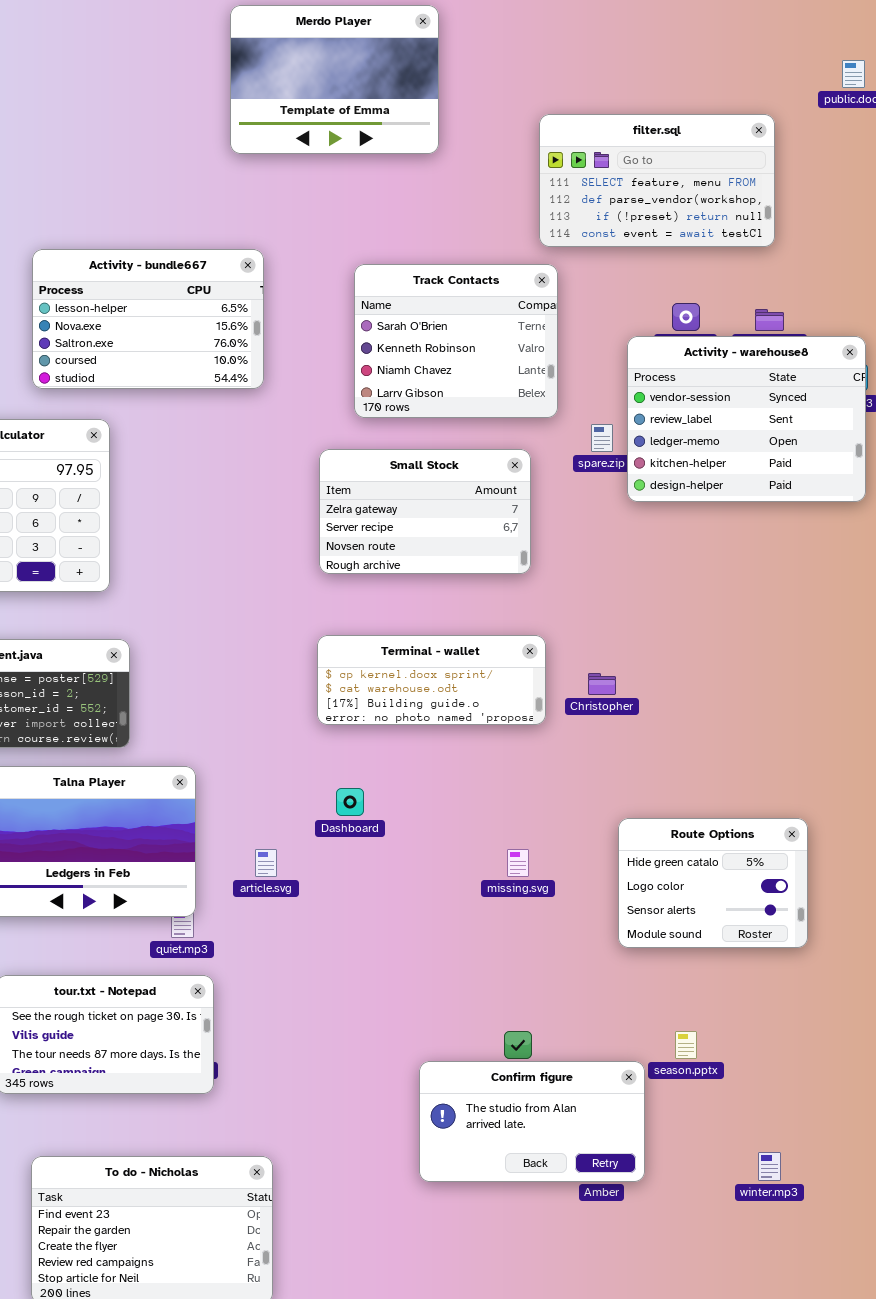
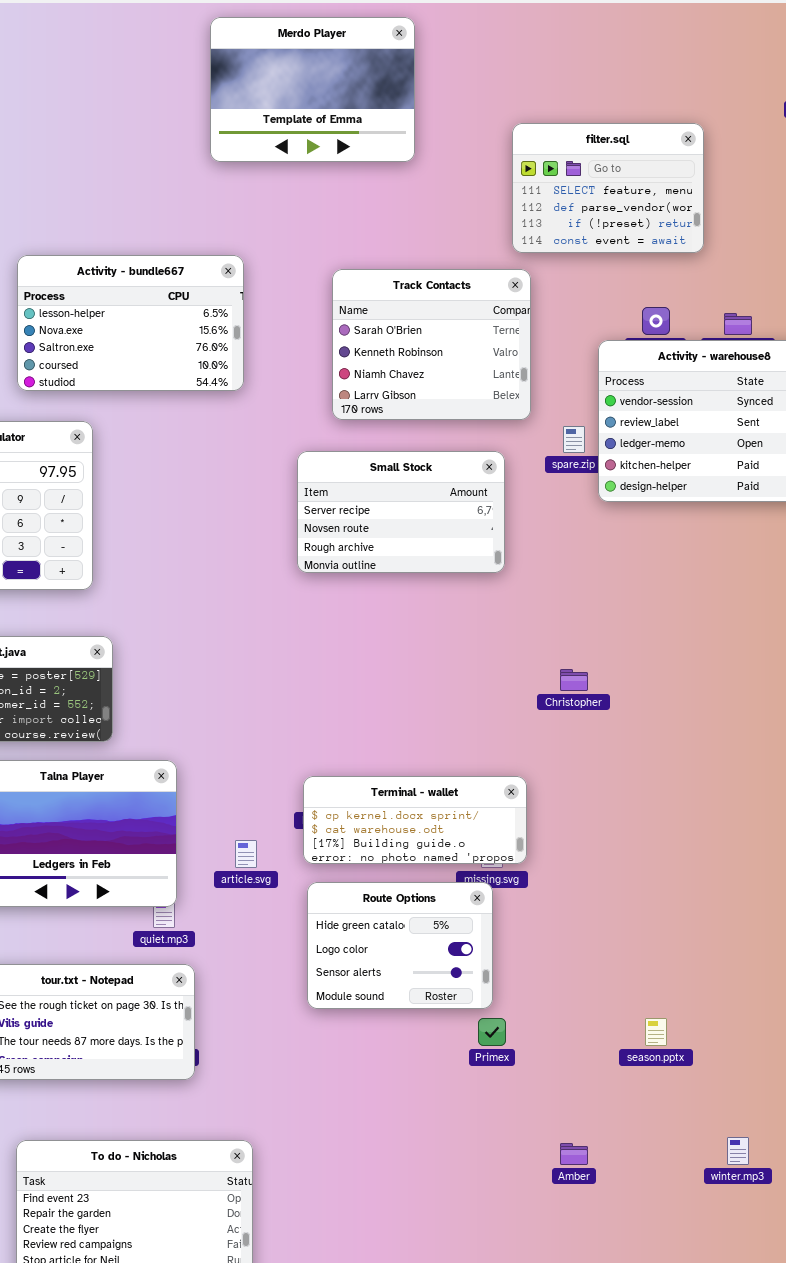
filter.sql: [539,114,775,247] -> [512,123,704,253], resized
Small Stock: [319,449,531,574] -> [297,451,505,573], scrolled down 1 row
Terminal - wallet: [317,635,546,725] -> [303,776,527,864], moved
Route Options: [618,818,808,948] -> [307,882,493,1009], moved
Confirm figure: [419,1061,645,1182] -> none, closed

